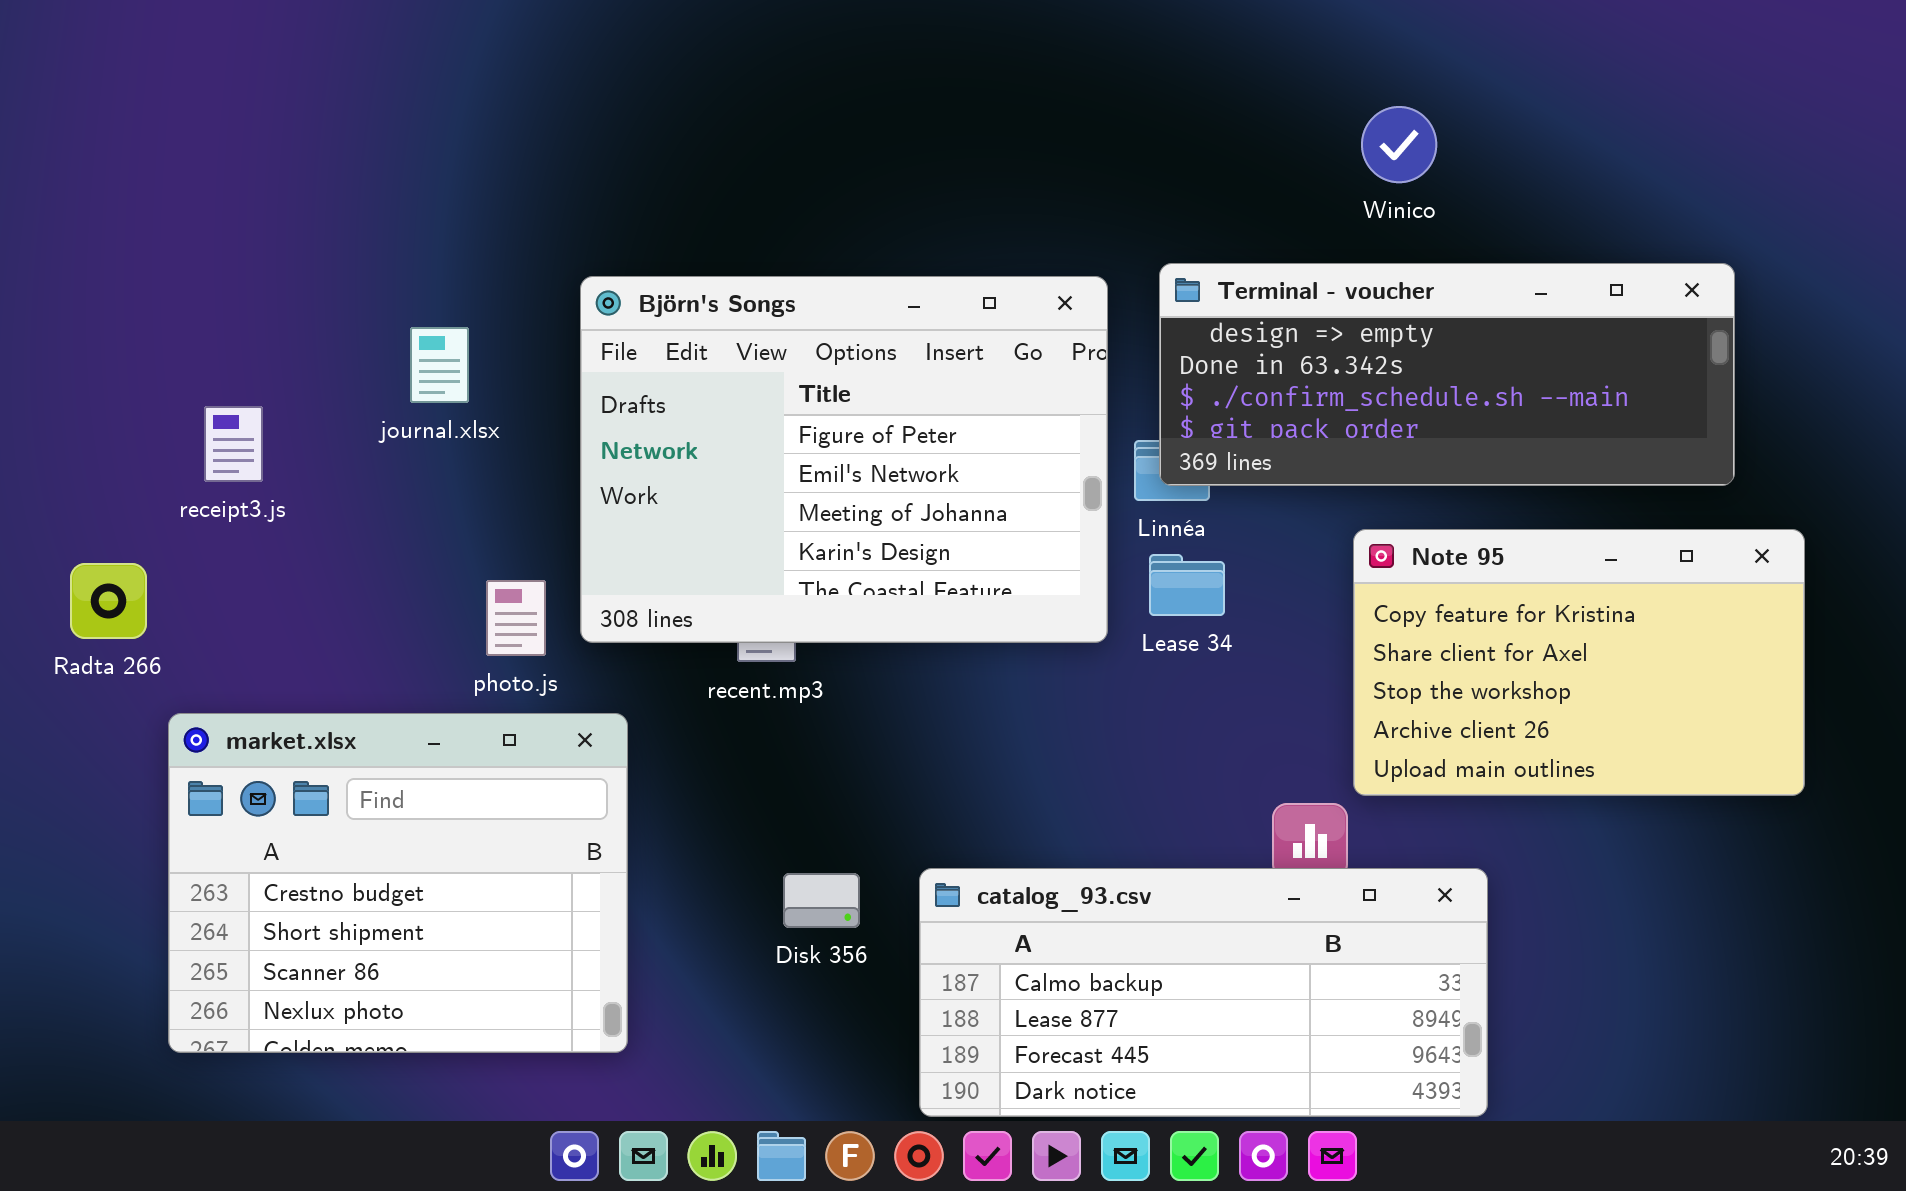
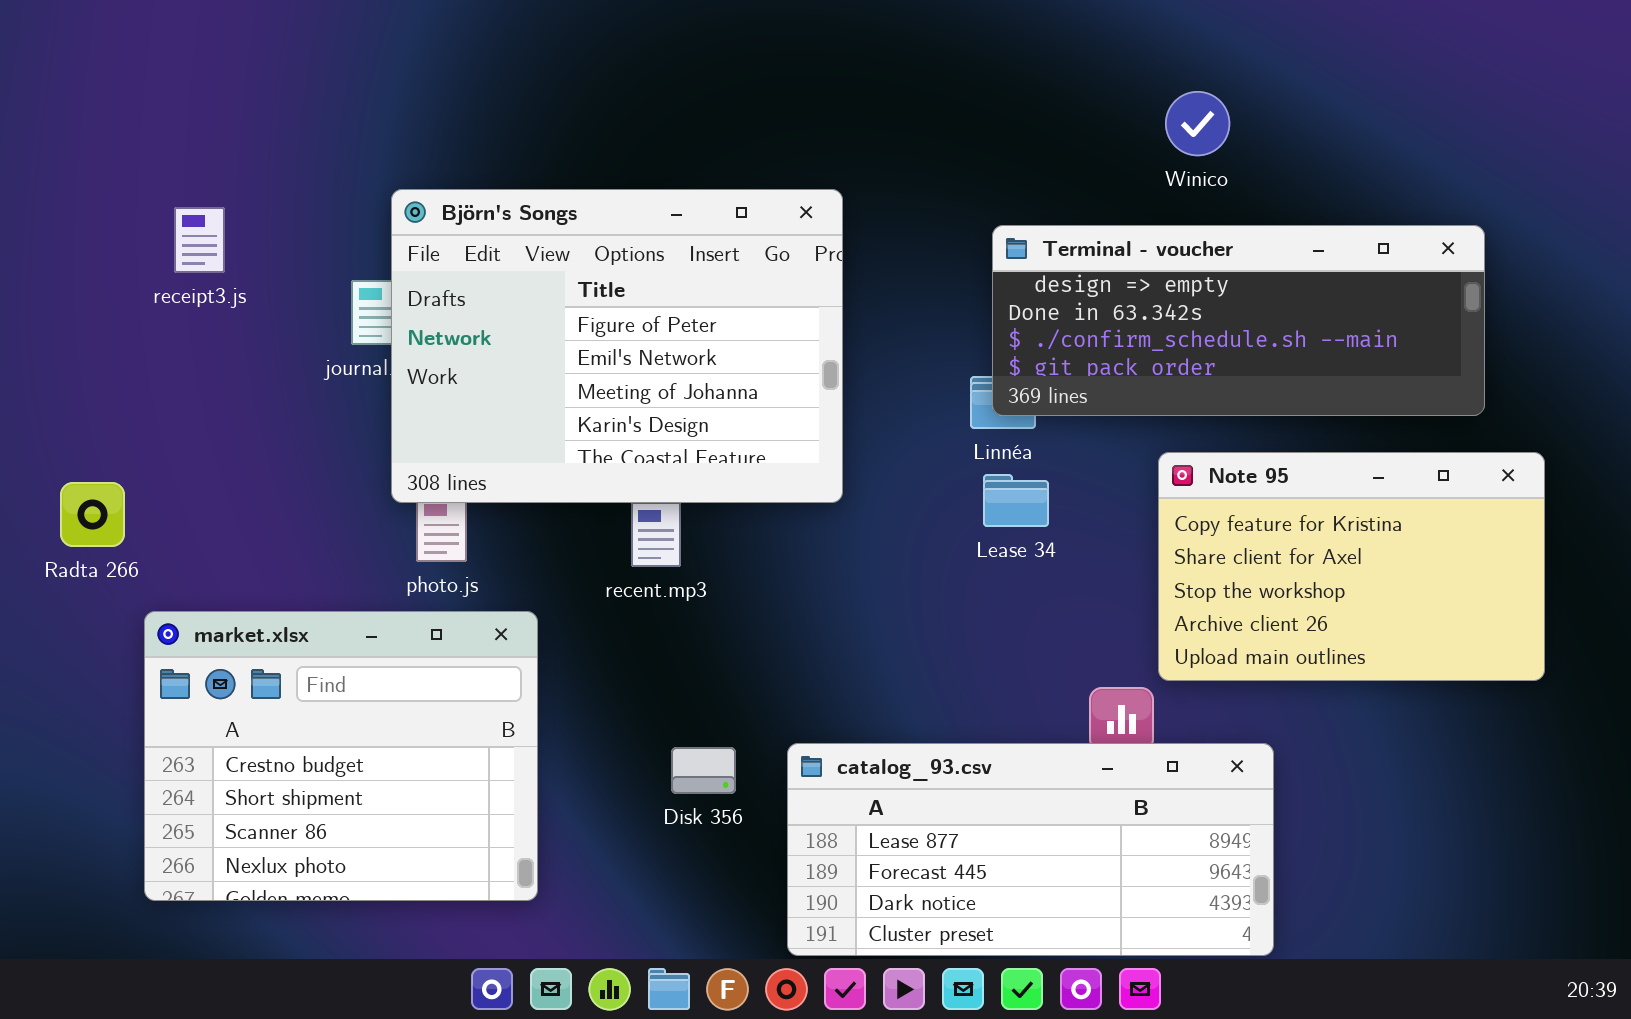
Björn's Songs: [580,276,1108,643] -> [391,189,843,503], moved
receipt3.js: [204,406,263,482] -> [174,207,225,273], moved
catalog_93.csv: [919,868,1488,1117] -> [787,743,1274,956], scrolled down 1 row

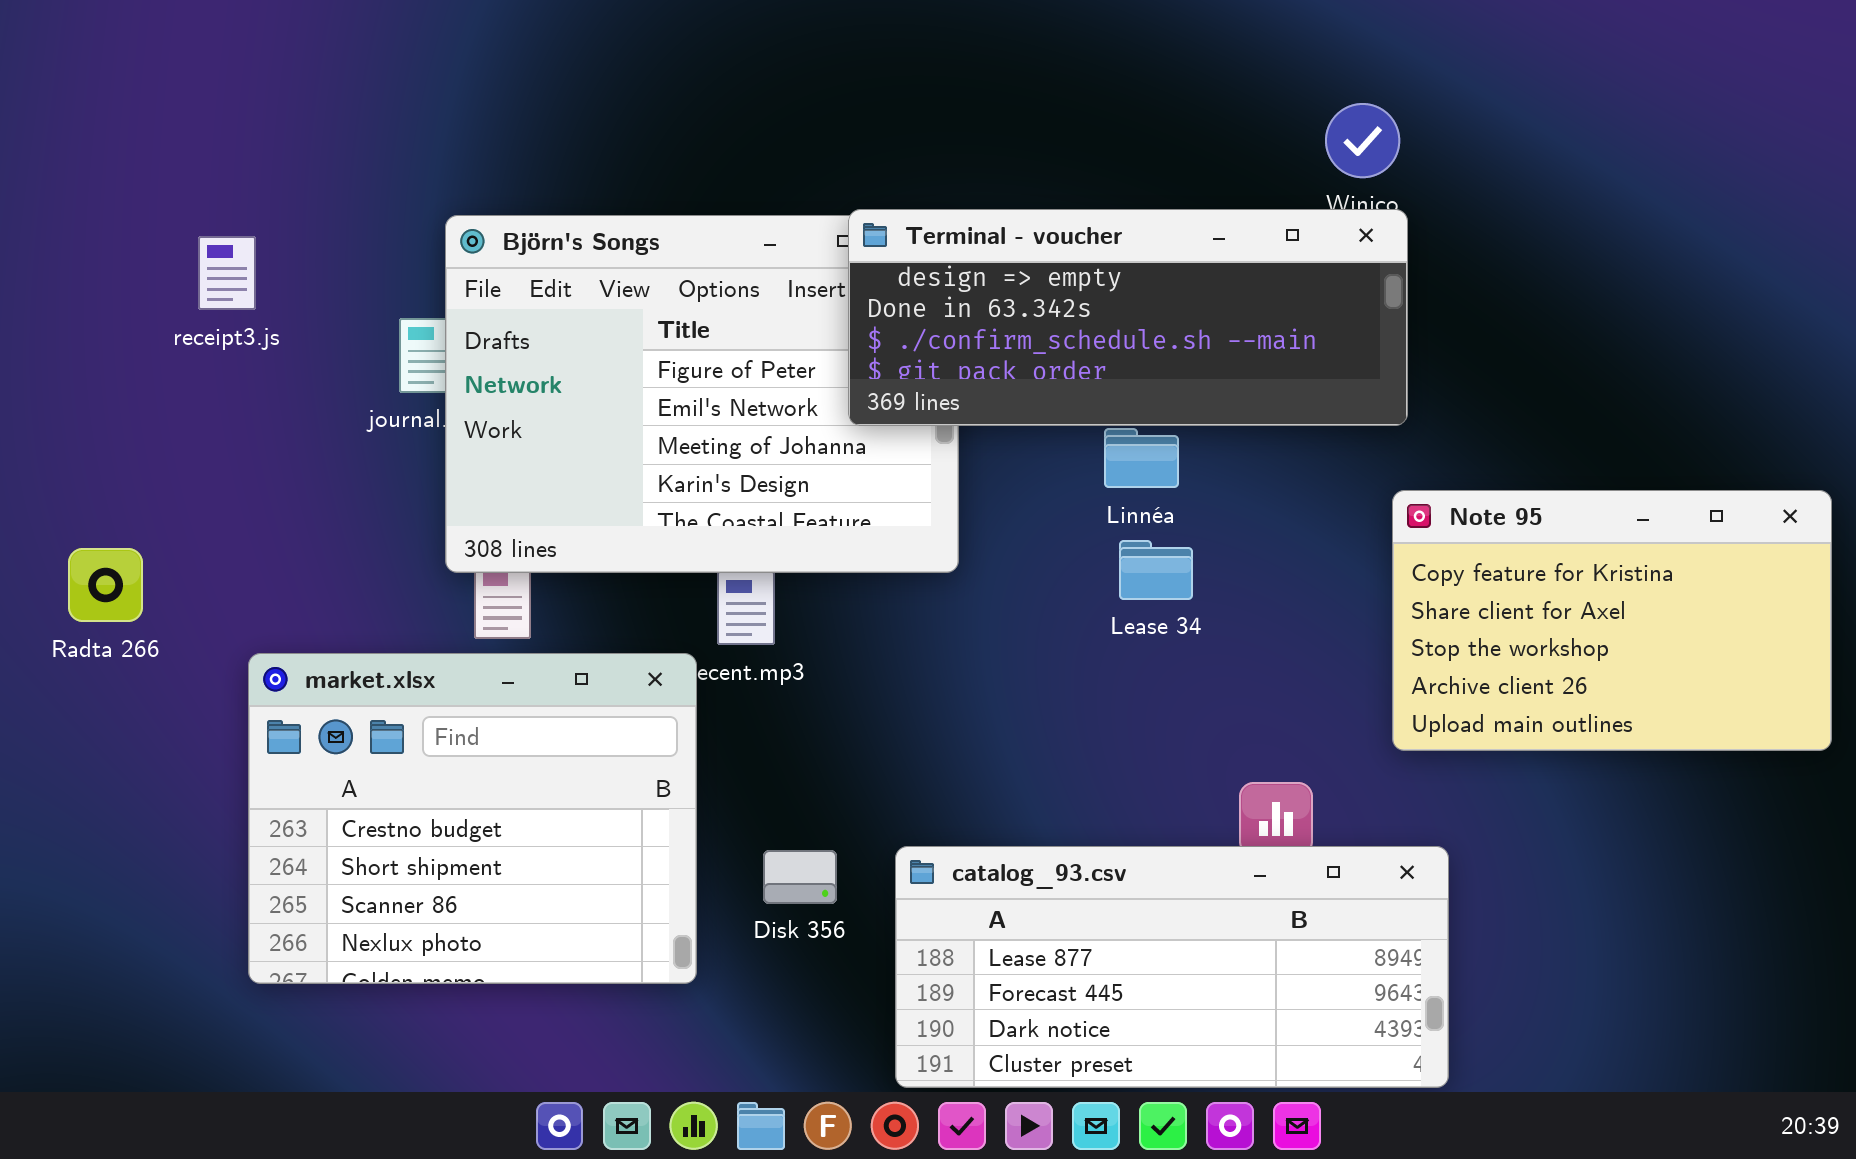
Terminal - voucher: [992,225,1485,416] -> [848,209,1408,426], moved
Note 95: [1158,452,1545,681] -> [1392,490,1832,751], moved
market.xlsx: [144,611,538,901] -> [248,653,697,984], moved

